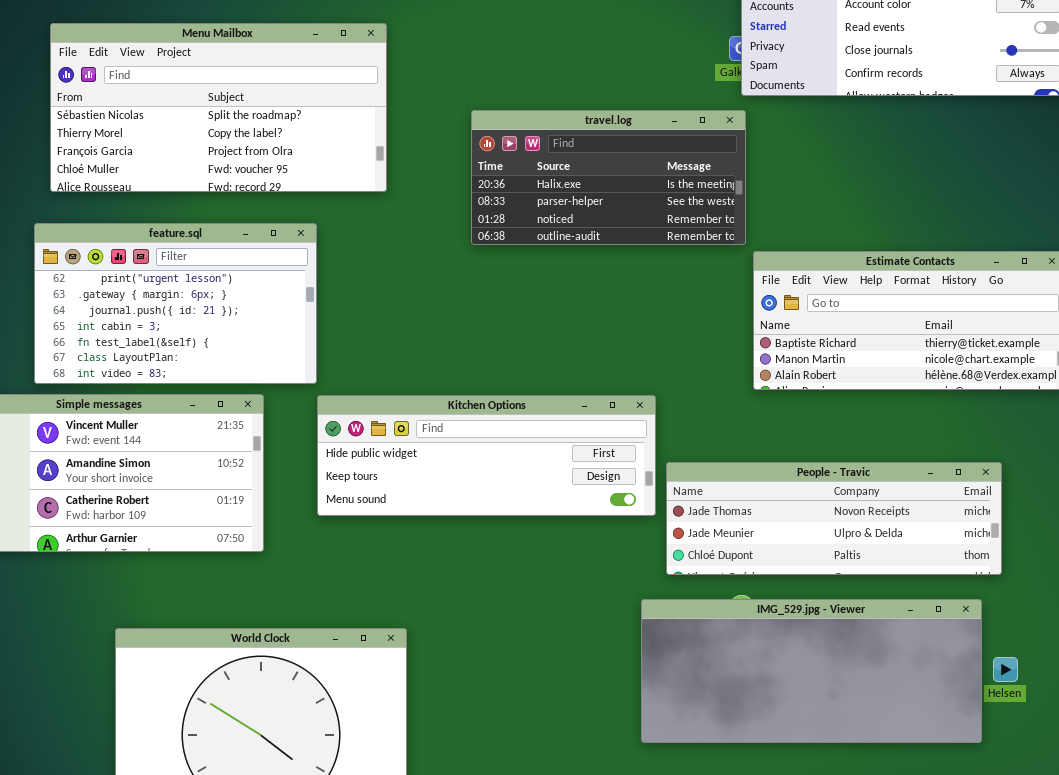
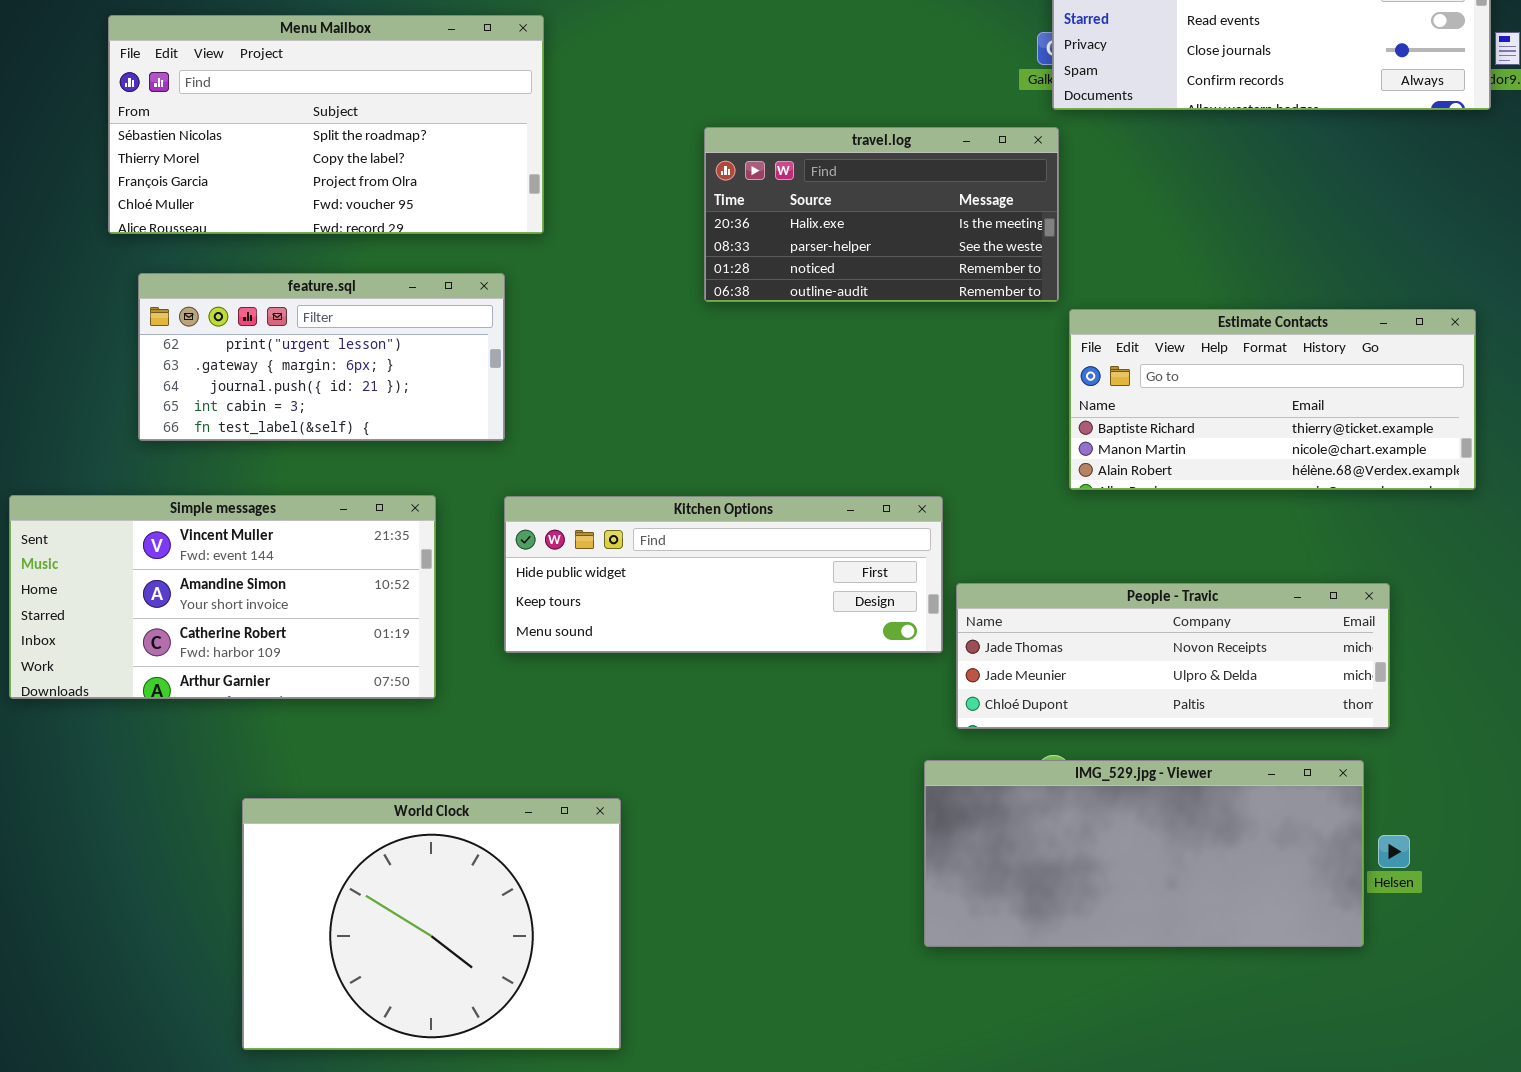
Menu Mailbox: [50,23,387,192] -> [108,15,544,234], moved
feature.sql: [34,223,317,384] -> [138,273,505,441], resized

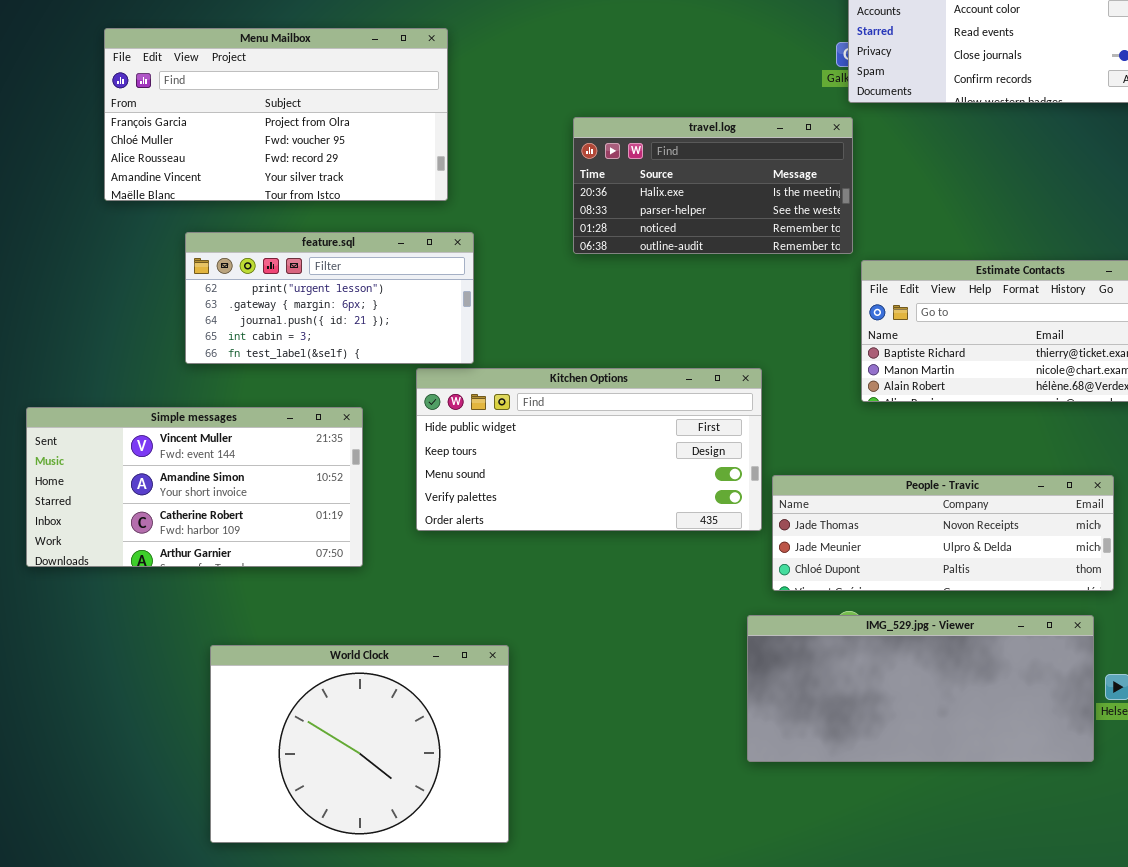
Menu Mailbox: [108,15,544,234] -> [104,28,448,201], scrolled down 2 rows
feature.sql: [138,273,505,441] -> [185,232,474,364], moved
Kitchen Options: [504,496,943,653] -> [416,368,762,531], resized

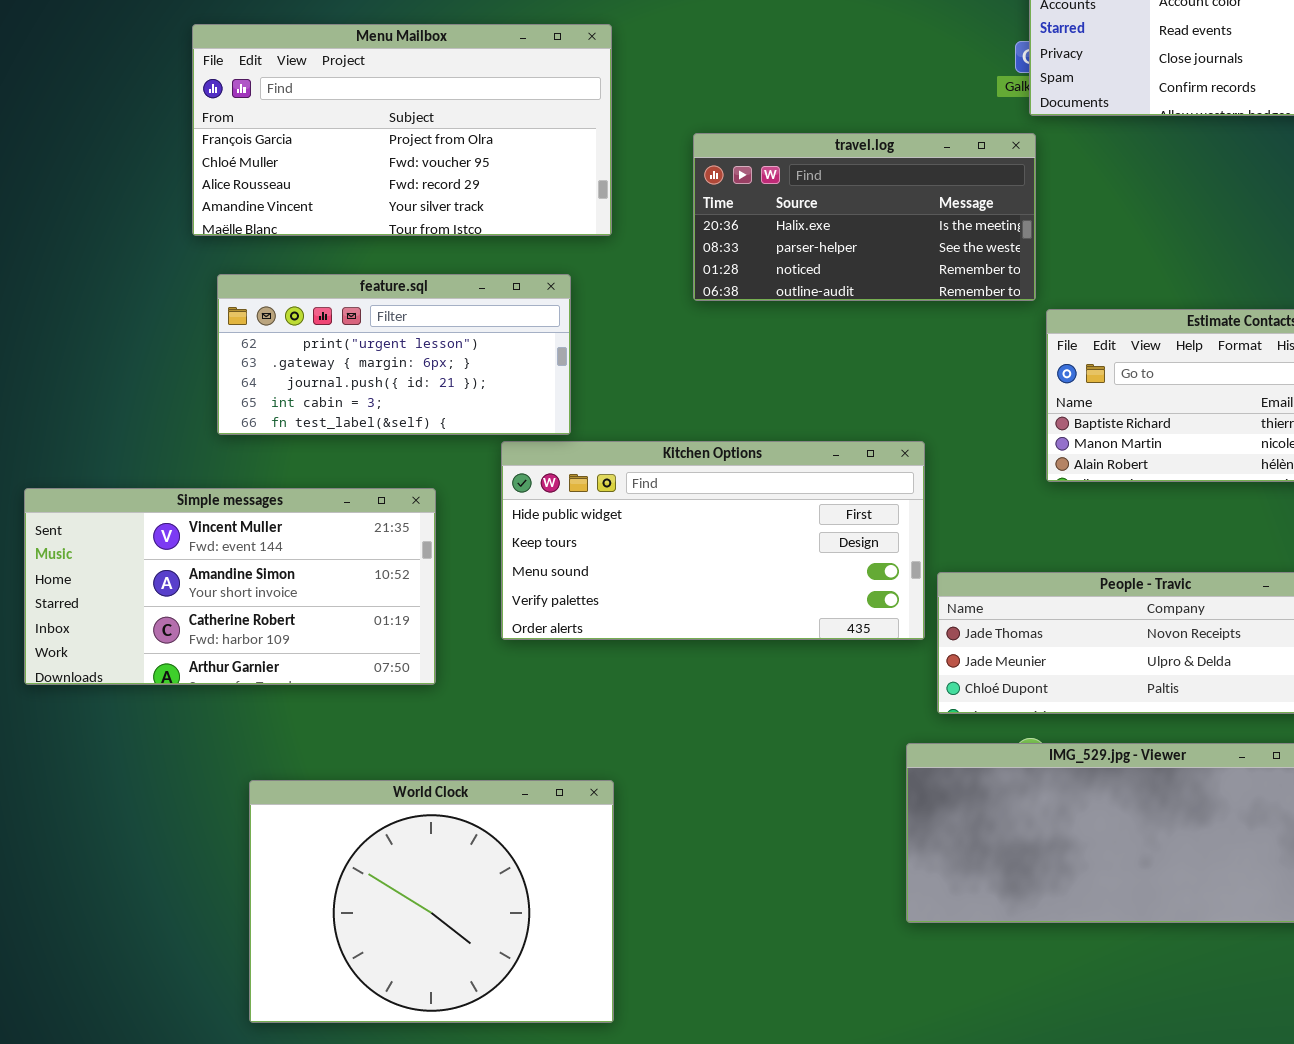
Menu Mailbox: [104,28,448,201] -> [192,24,612,236], moved

